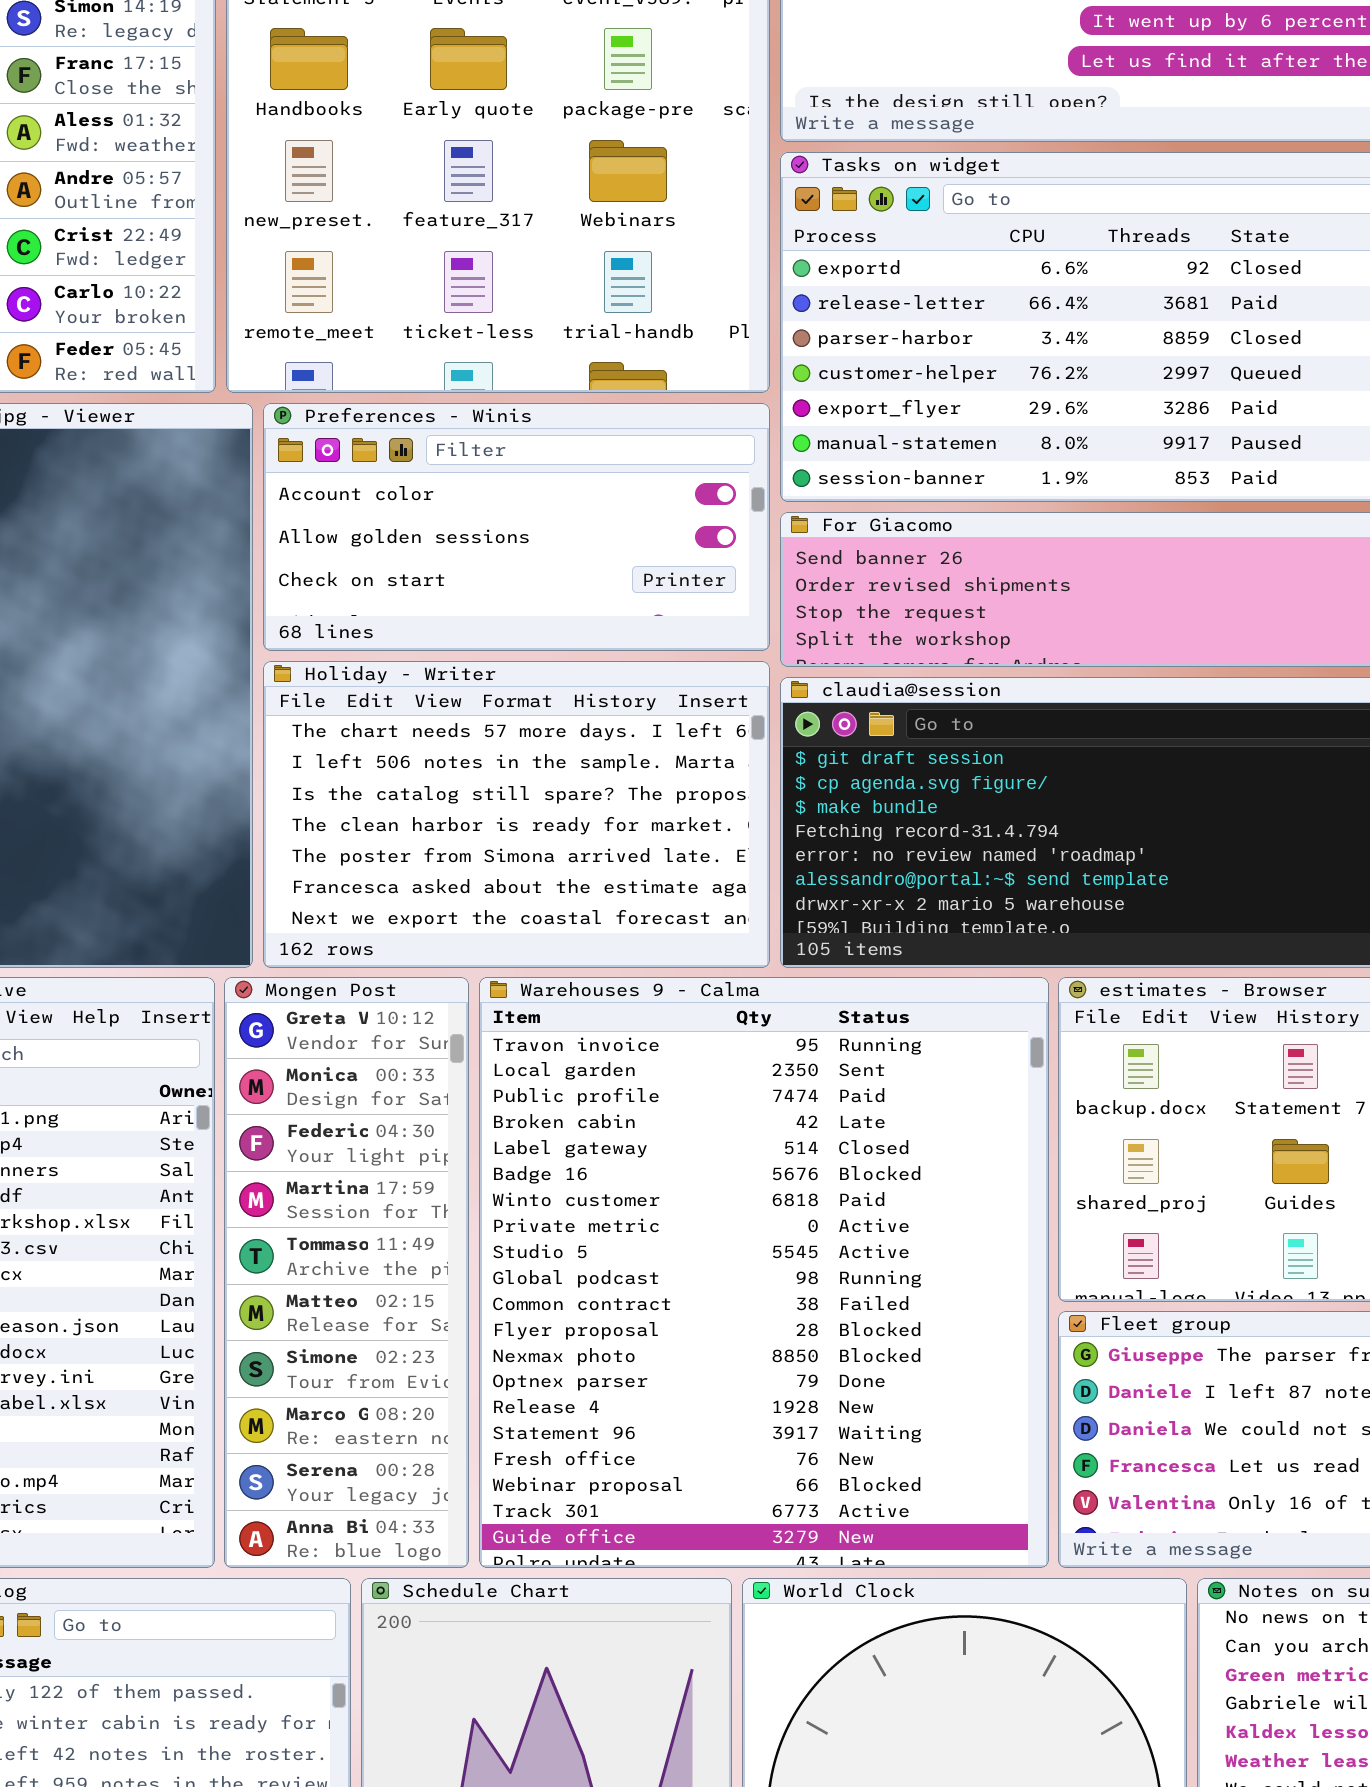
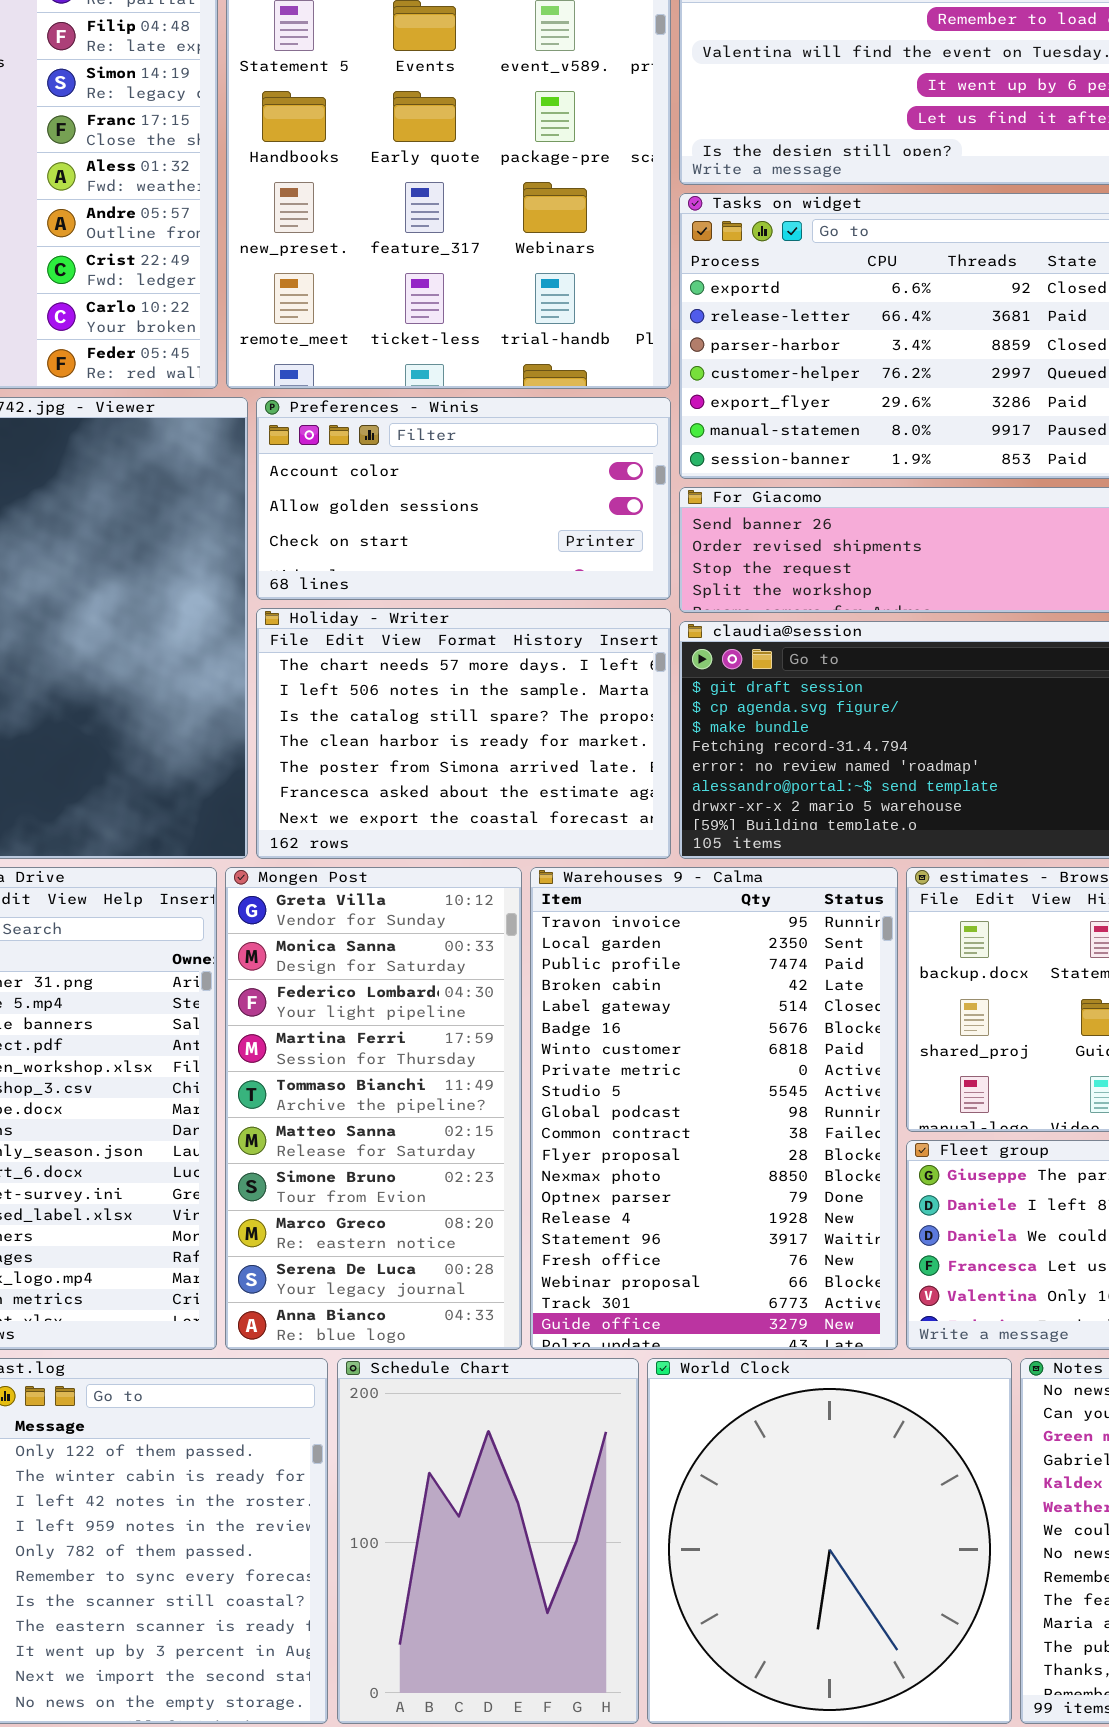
Mongen Post: [224,977,469,1568] -> [225,867,522,1350], resized
Warehouses 9 - Calma: [479,977,1049,1568] -> [530,867,898,1350], resized

